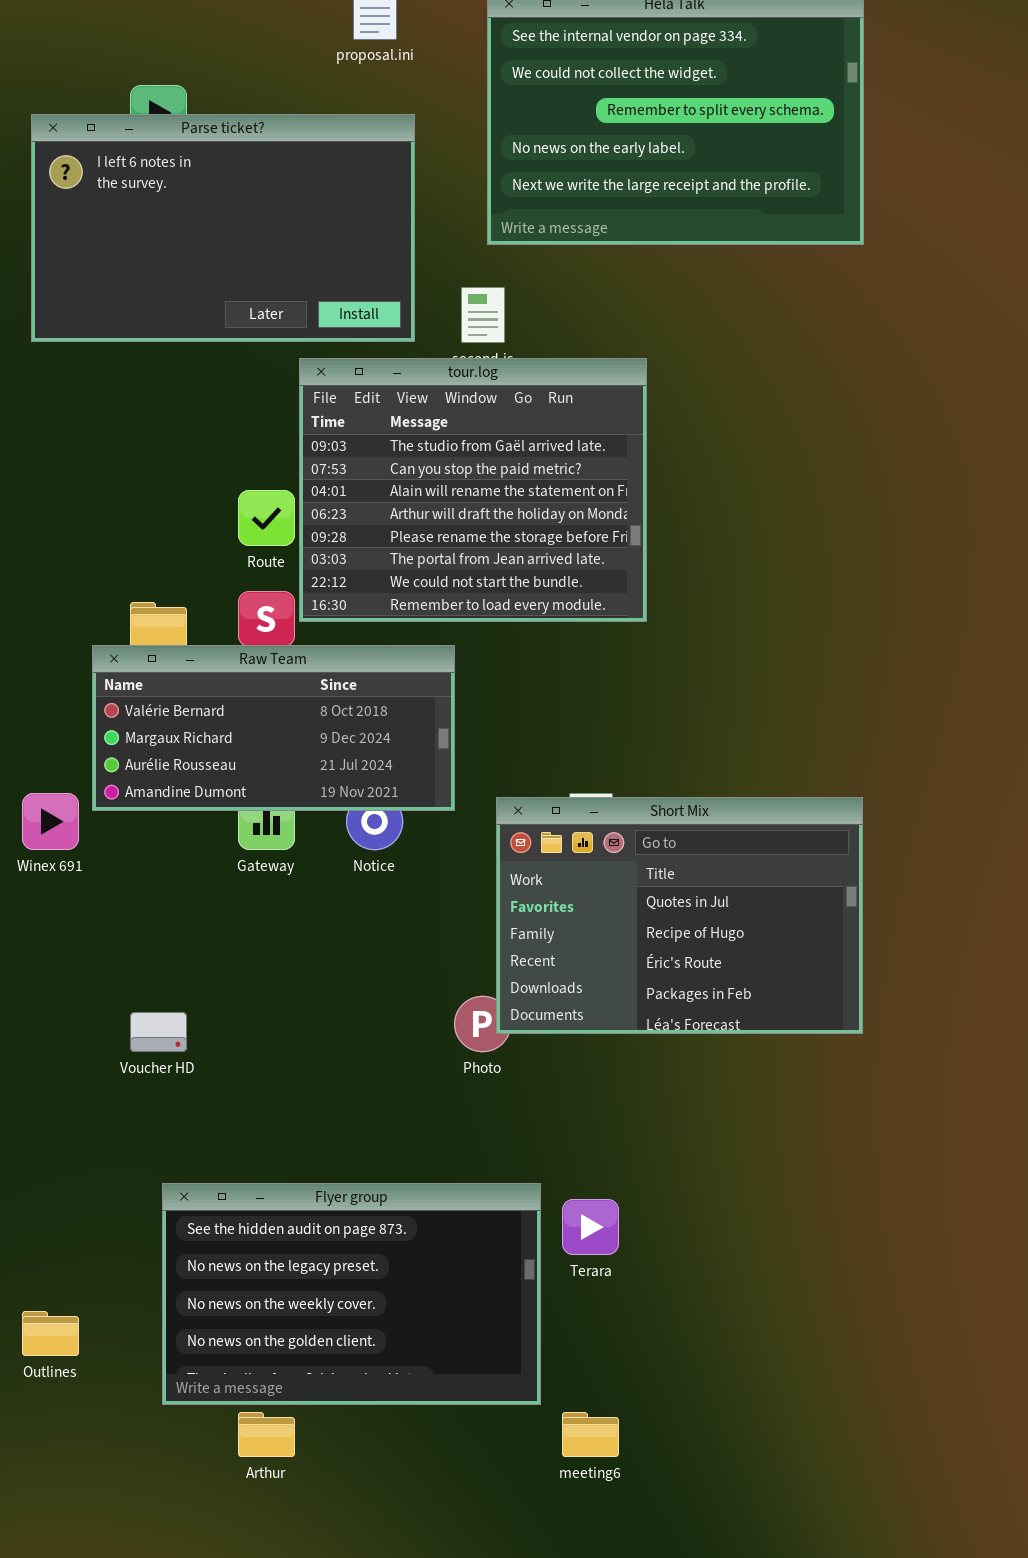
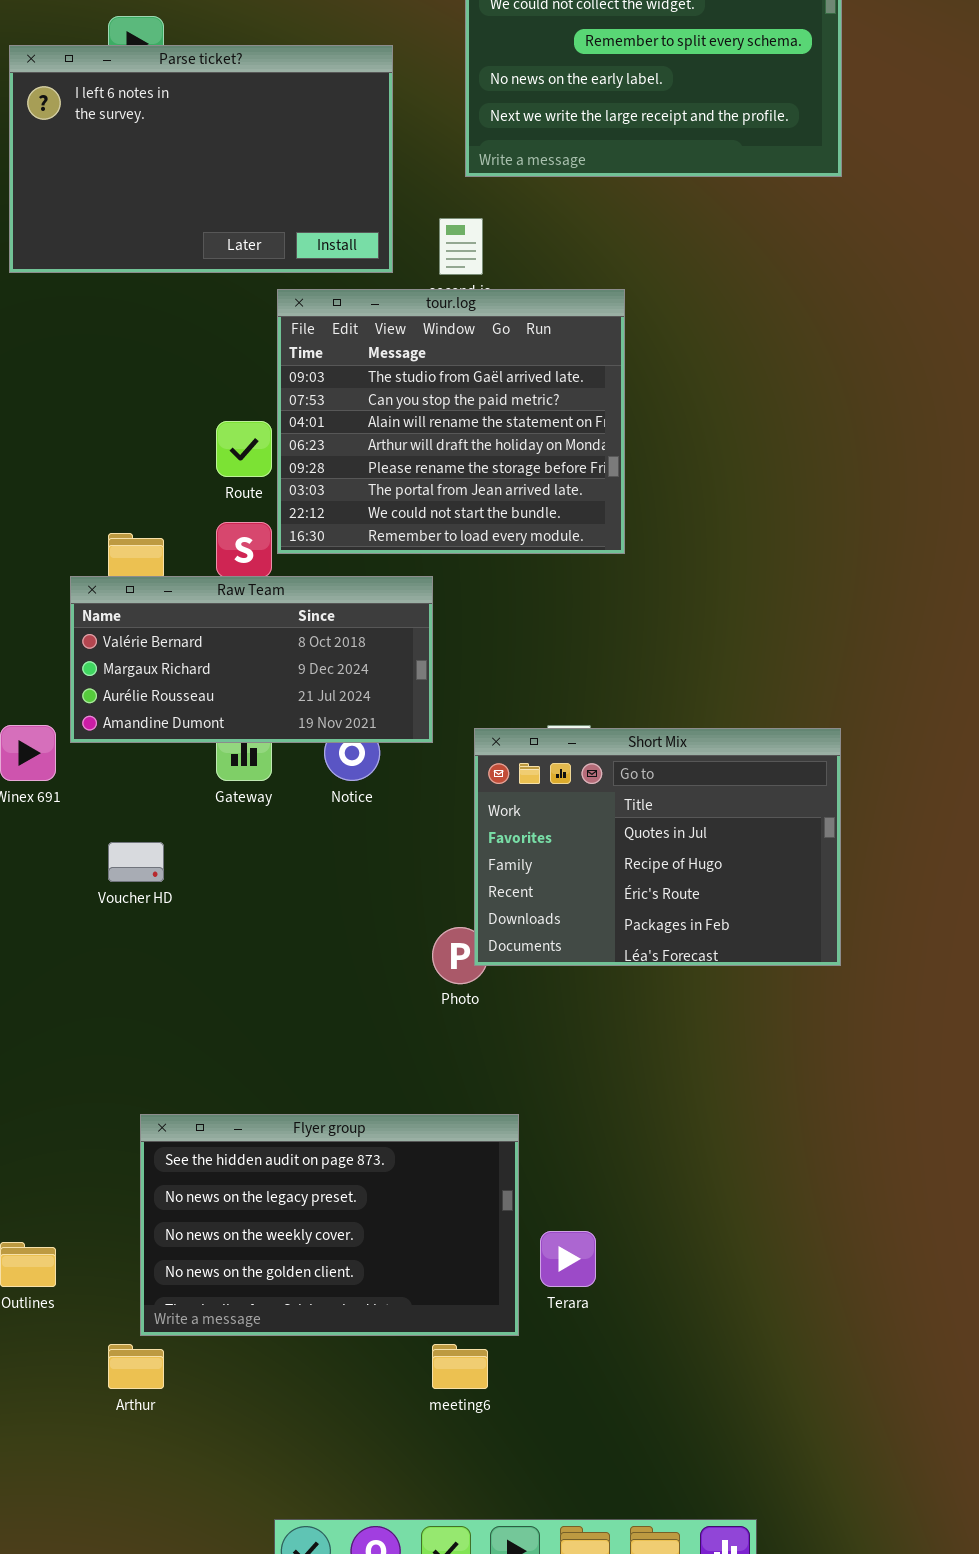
Voucher HD: [130,1012,187,1052] -> [108,842,164,882], moved
Terara: [562,1199,619,1255] -> [540,1231,596,1287], moved
Arthur: [238,1412,295,1457] -> [108,1344,164,1389], moved
meeting6: [562,1412,619,1457] -> [432,1344,488,1389], moved

